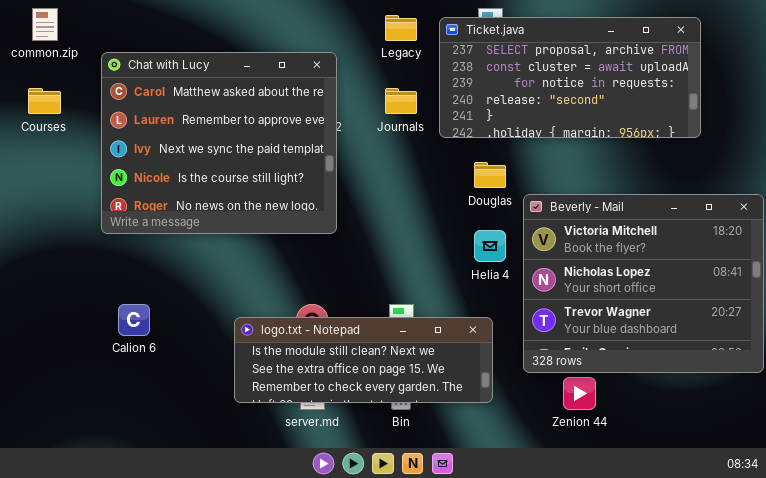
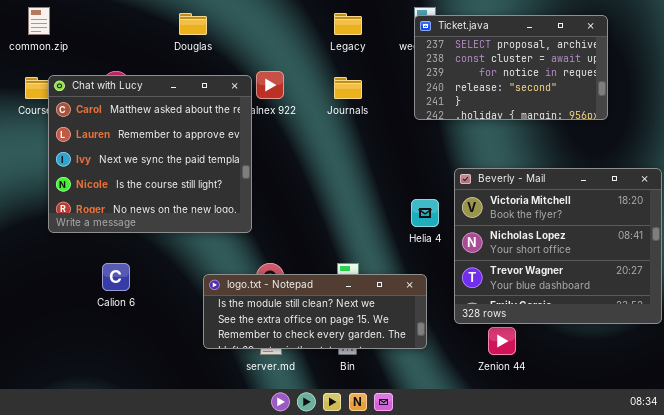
Ticket.java: [439,17,701,138] -> [414,15,608,120], resized
Chat with Lucy: [101,52,337,234] -> [48,75,252,233], moved
Douglas: [474,162,506,188] -> [179,13,207,35], moved

